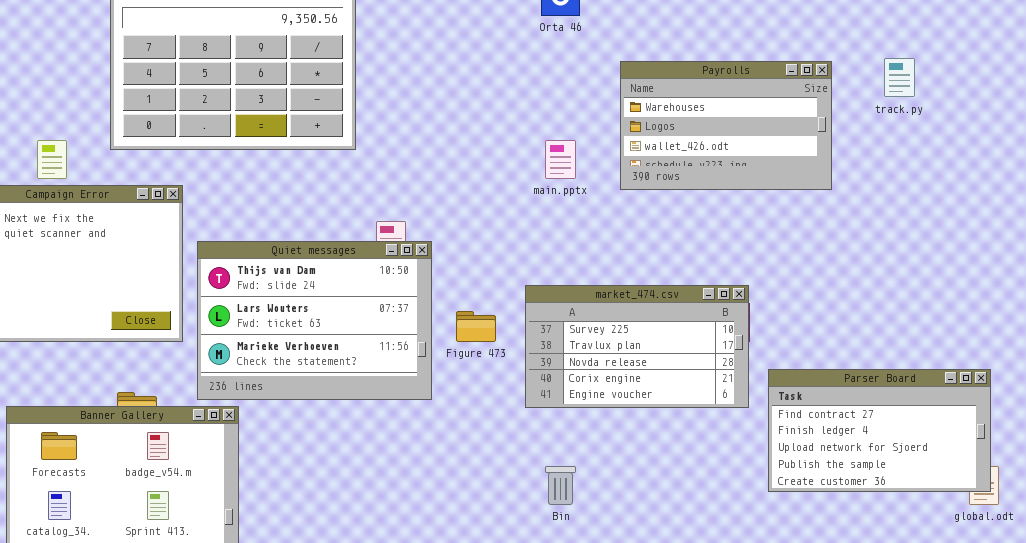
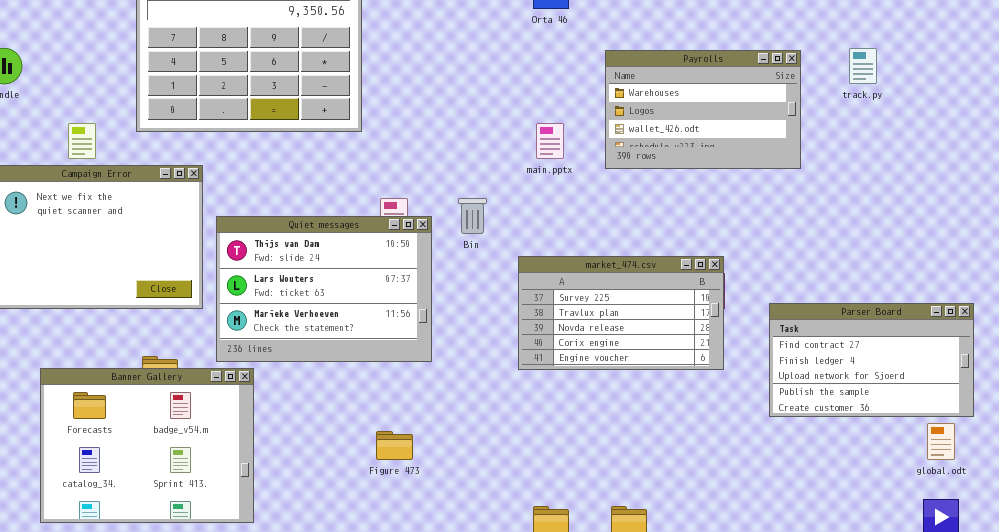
Figure 473: [456,311,496,342] -> [376,431,413,460], moved
Parser Board: [768,369,991,492] -> [769,303,974,417], moved
Bin: [545,466,576,505] -> [458,198,487,234], moved

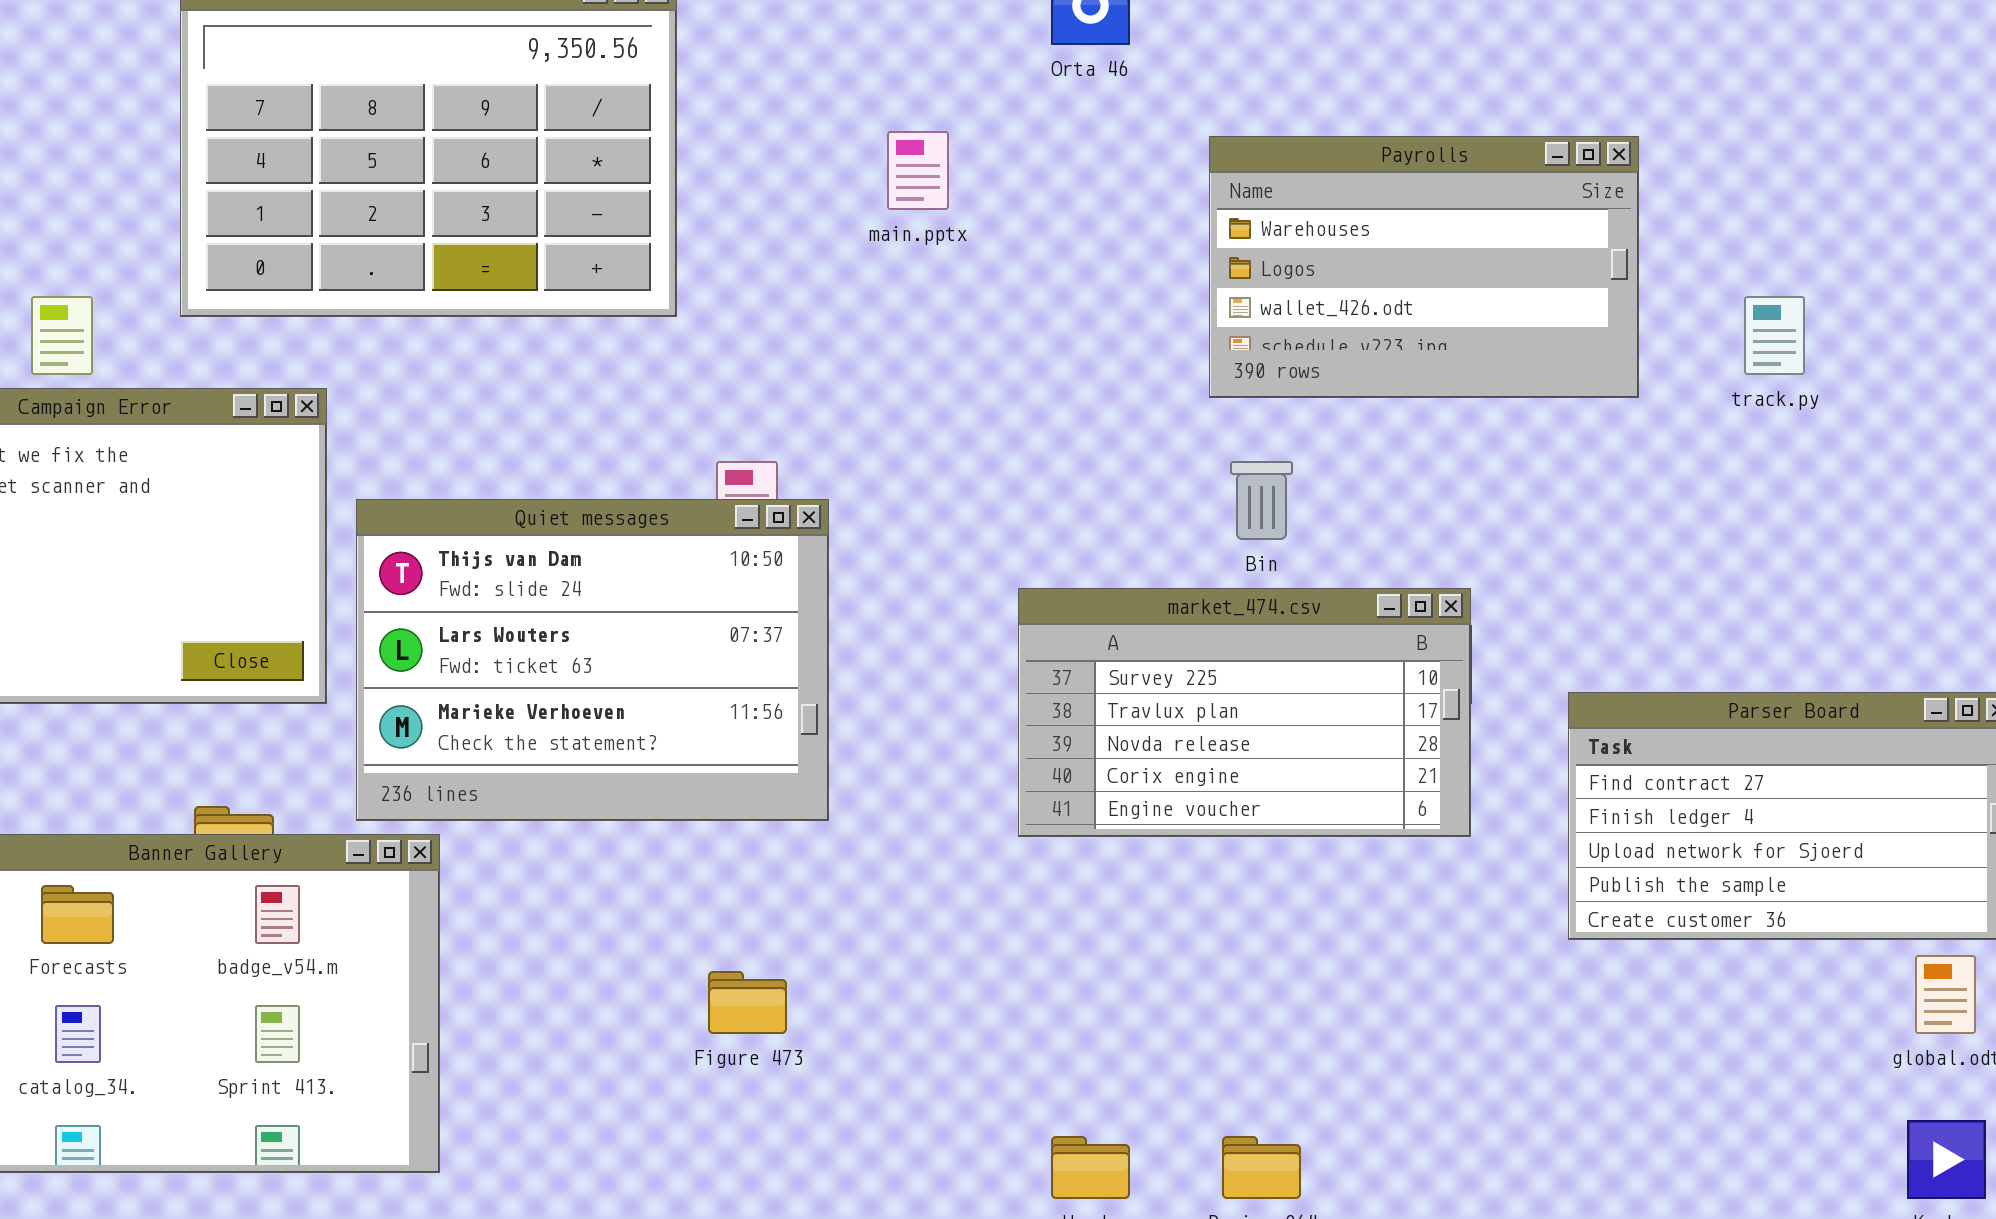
track.py: [849,48,877,84] -> [1744,296,1805,375], moved
main.pptx: [536,123,564,159] -> [887,131,949,210], moved
Bin: [458,198,487,234] -> [1230,461,1293,540], moved

